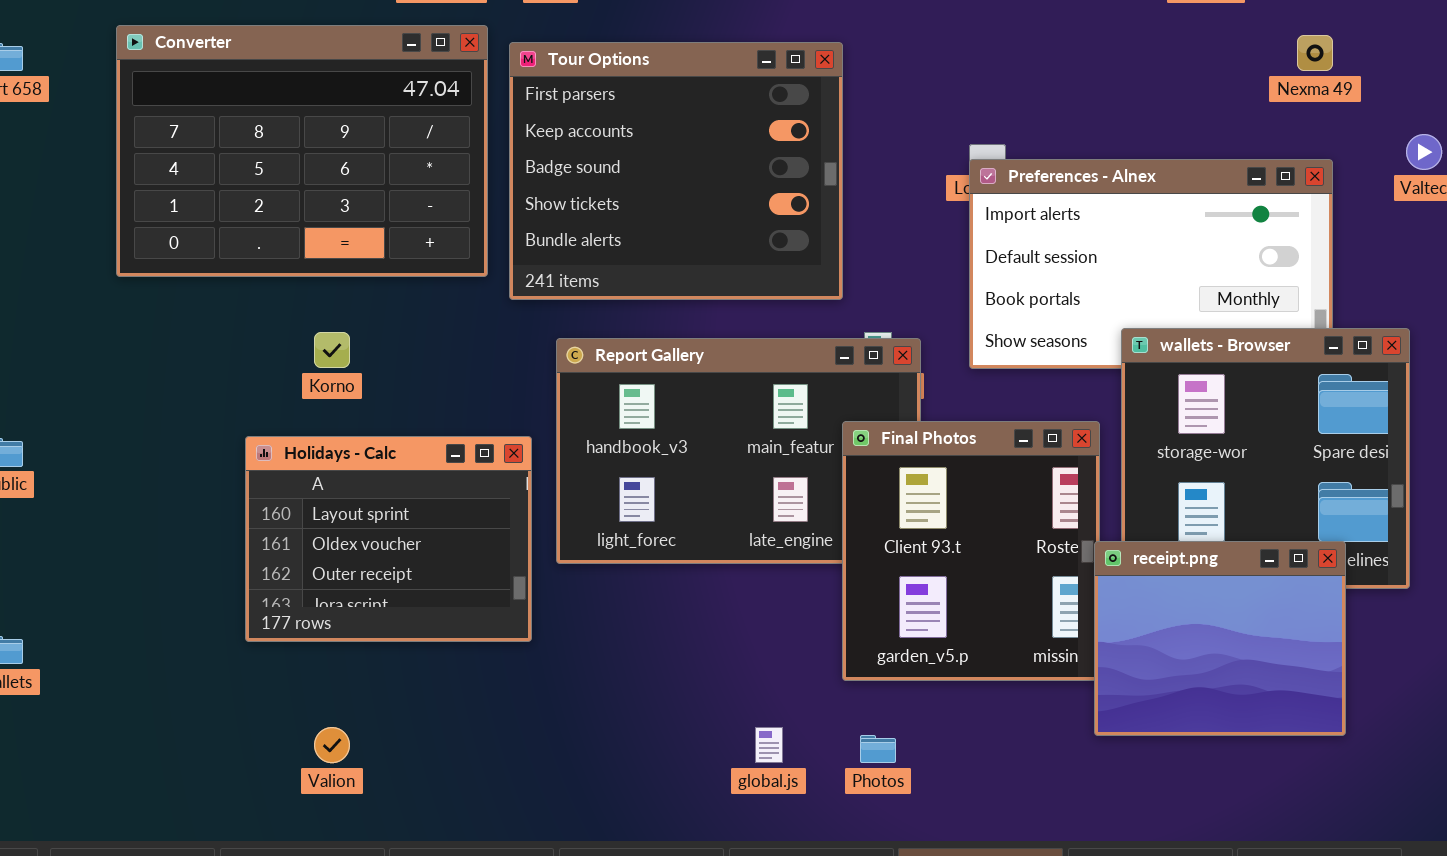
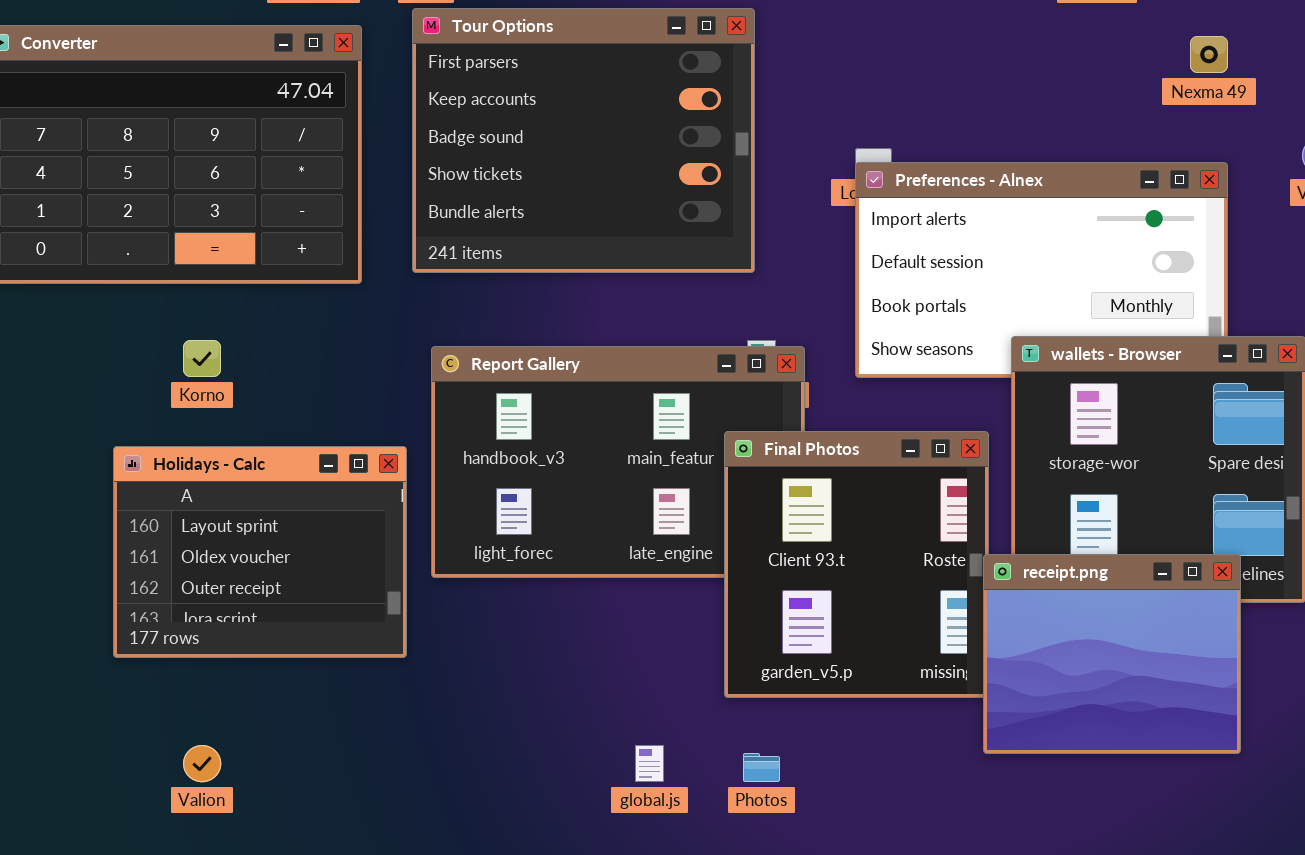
Tour Options: [509,42,843,300] -> [412,8,755,273], moved

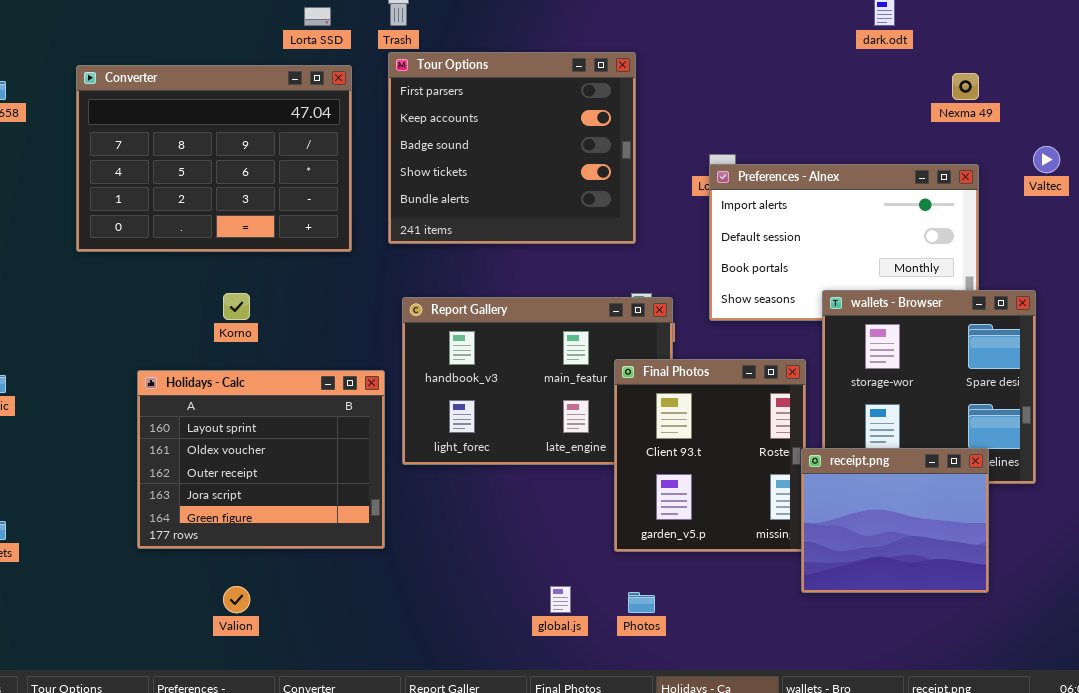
Holidays - Calc: [113,446,407,658] -> [137,370,385,549], resized

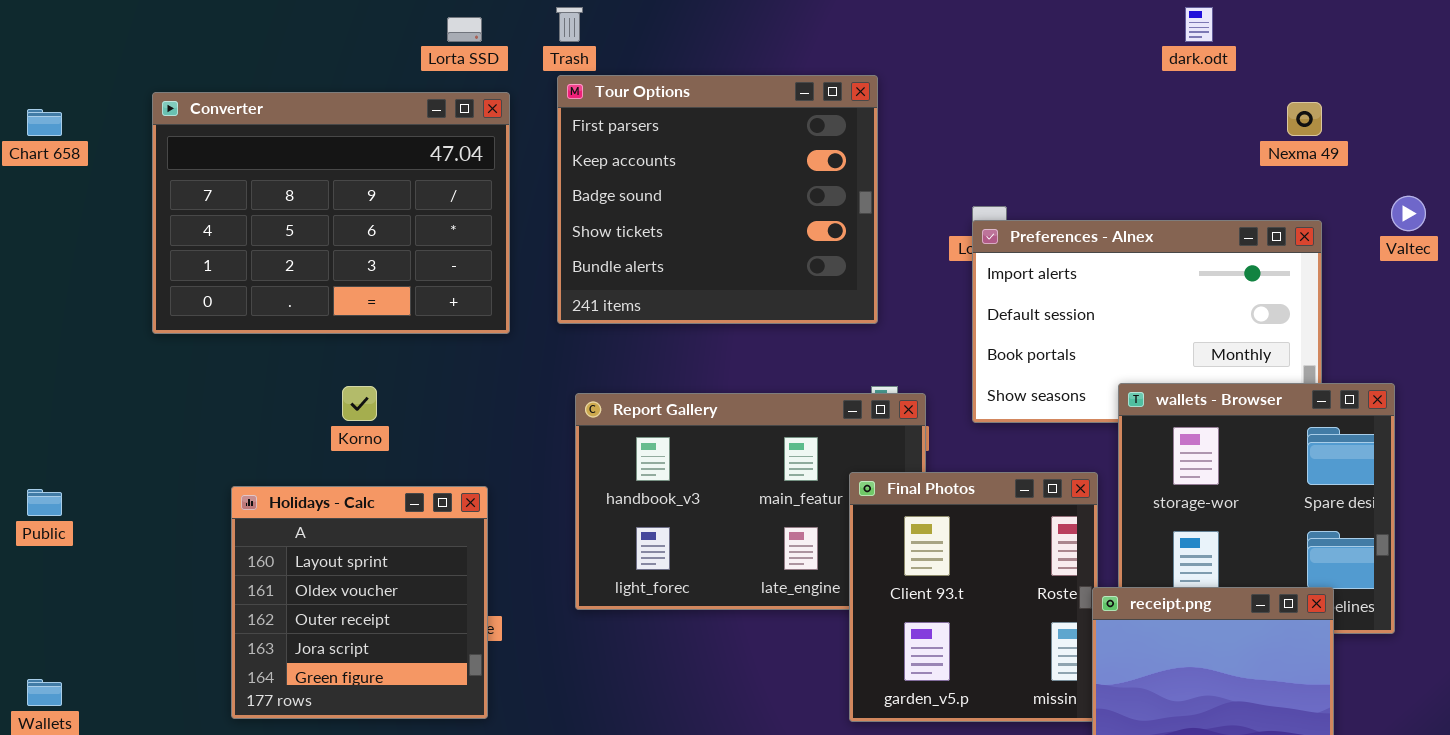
Holidays - Calc: [137,370,385,549] -> [231,486,488,719], resized

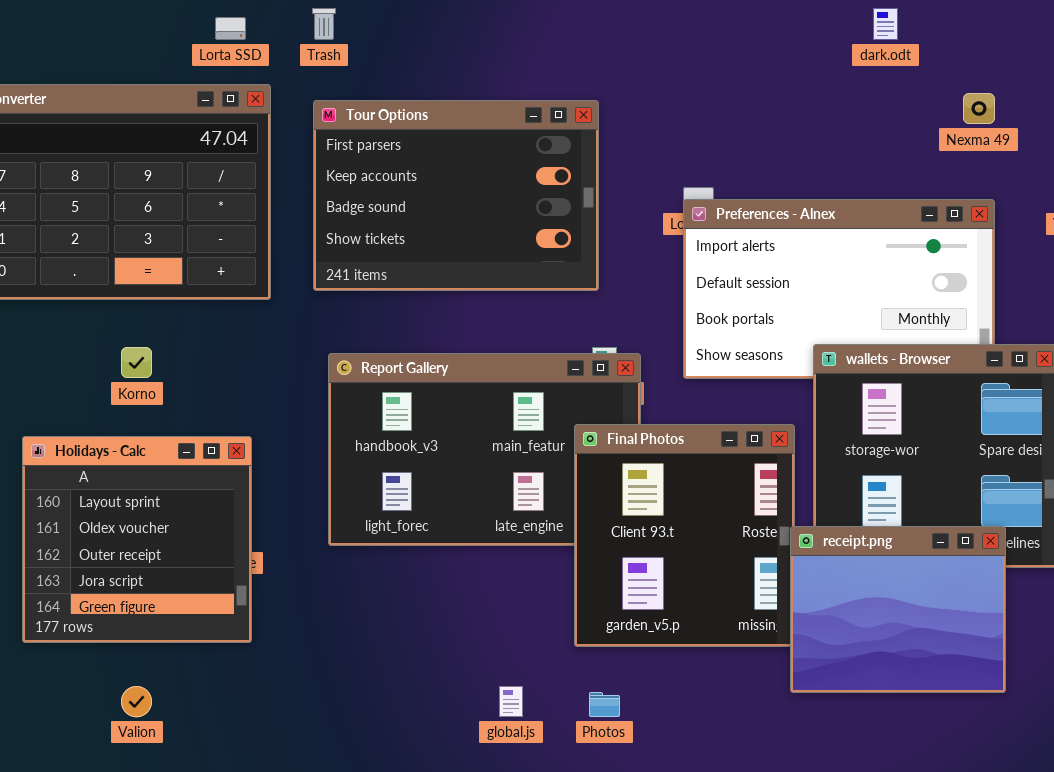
Tour Options: [557,75,878,324] -> [313,100,599,291], resized

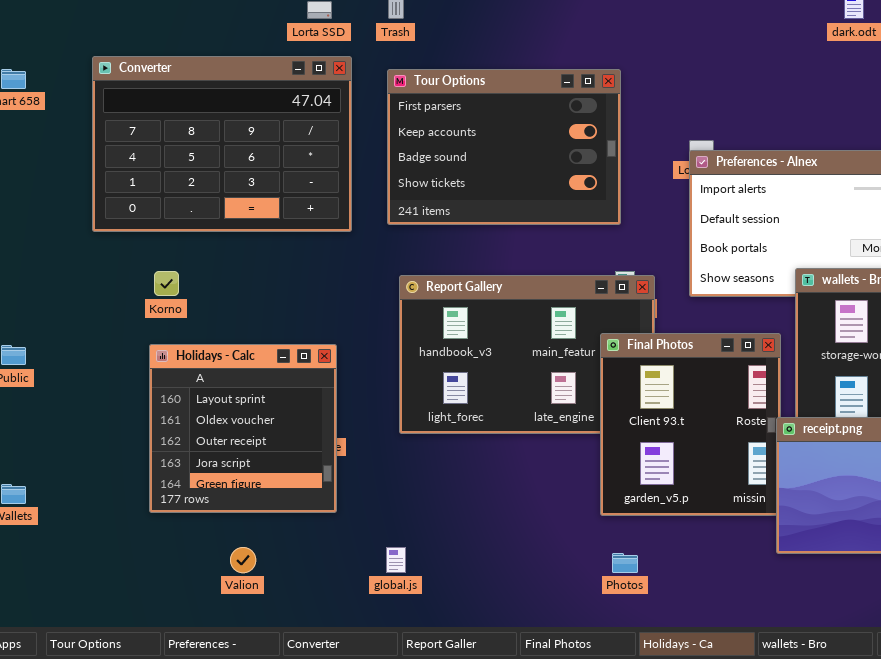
Korno: [121,347,152,378] -> [154,271,179,296], moved
global.js: [499,686,523,717] -> [386,547,406,573], moved

